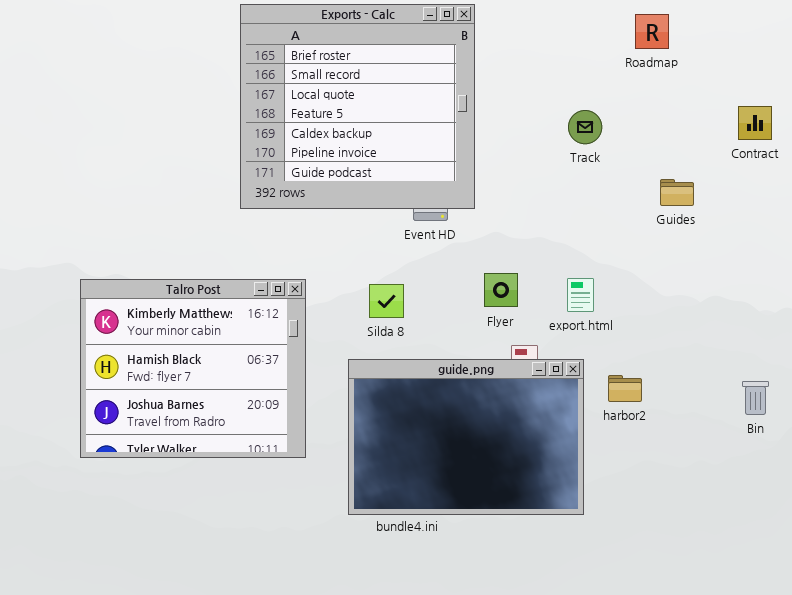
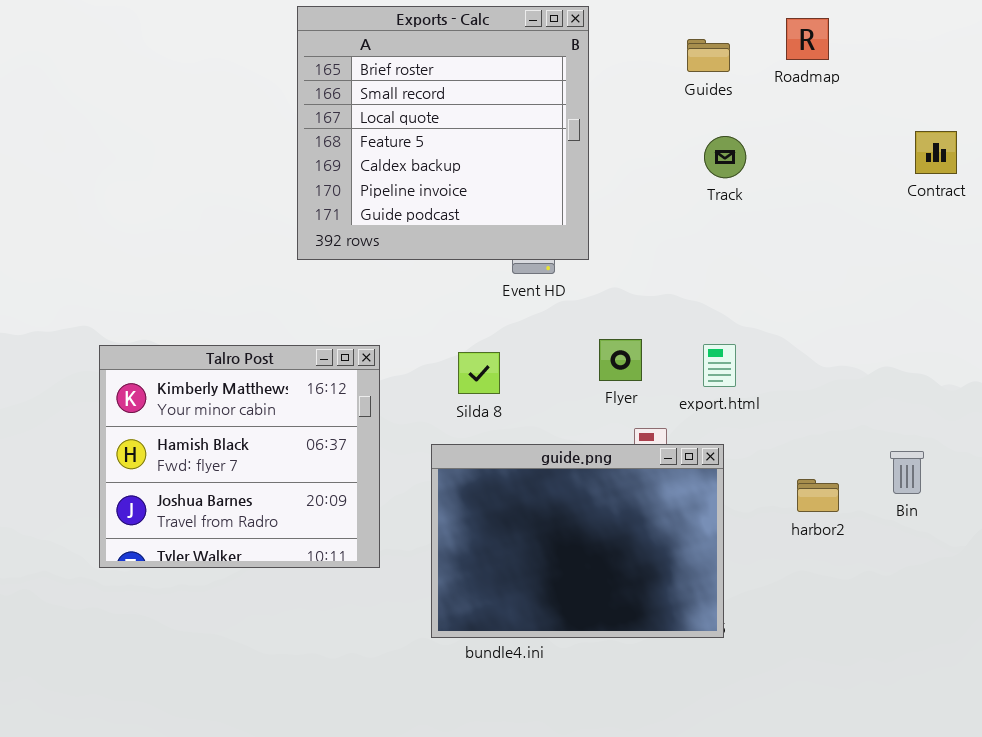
Guides: [660,179,694,206] -> [687,39,730,72], moved
harbor2: [608,375,642,402] -> [797,479,839,512], moved
Bin: [742,381,769,415] -> [890,451,924,494], moved

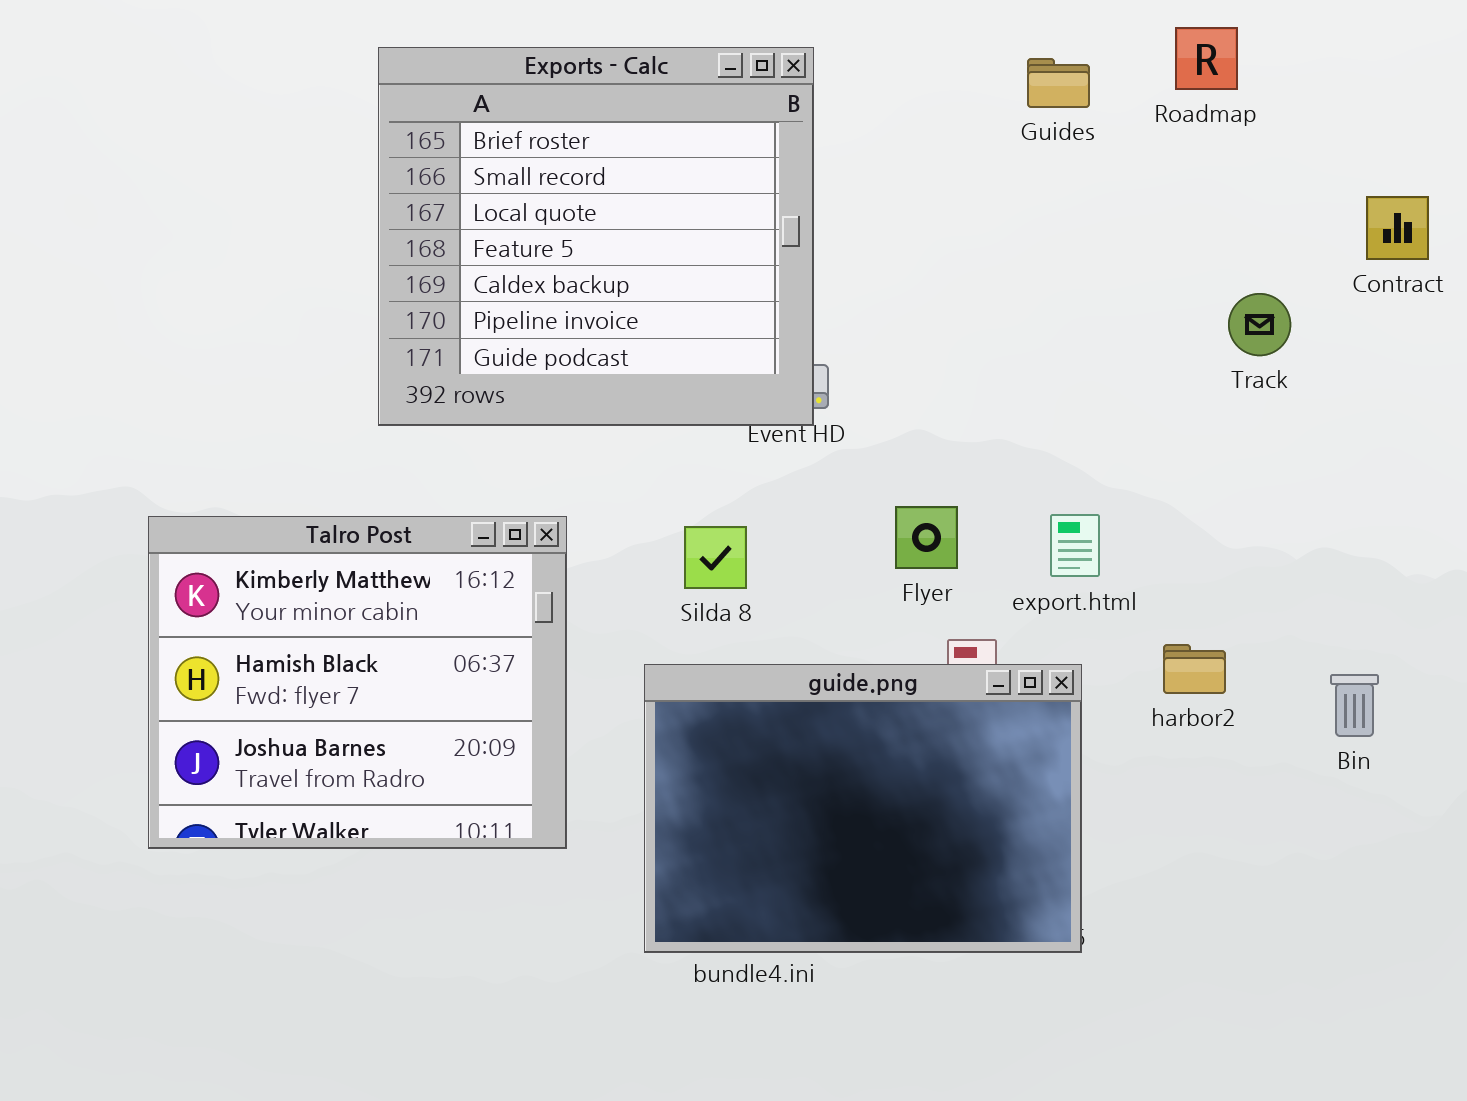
Exports - Calc: [297,6,589,260] -> [378,47,814,426], moved
Track: [704,136,746,178] -> [1228,293,1291,356], moved
harbor2: [797,479,839,512] -> [1163,644,1226,694], moved

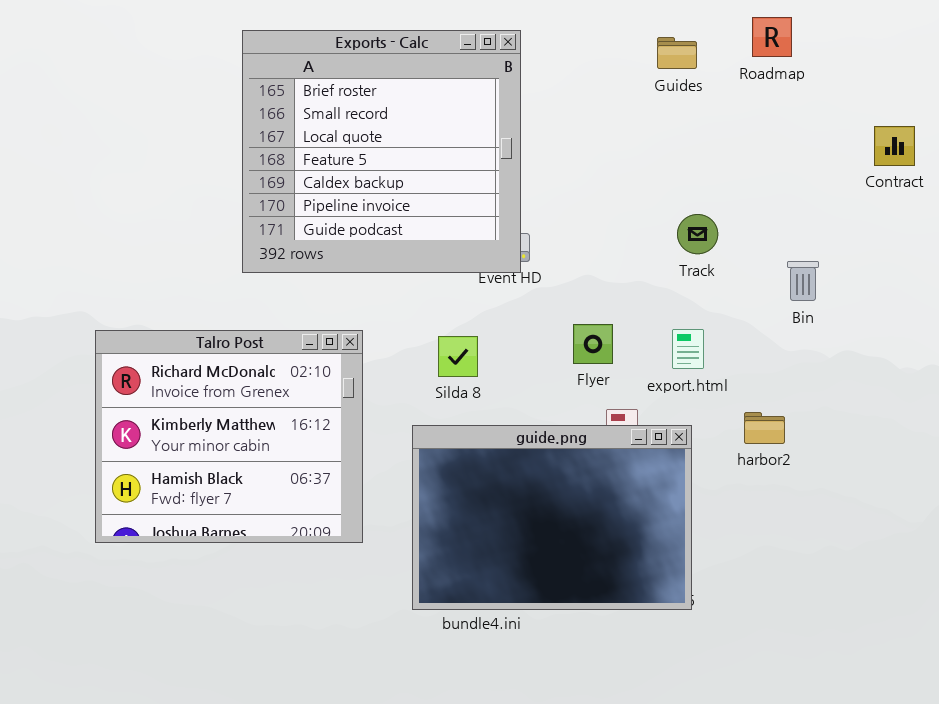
Track: [1228,293,1291,356] -> [677,214,718,254], moved
Talro Post: [148,516,567,849] -> [95,330,363,543], scrolled up 1 row
Bin: [1330,674,1379,737] -> [787,261,819,301], moved

